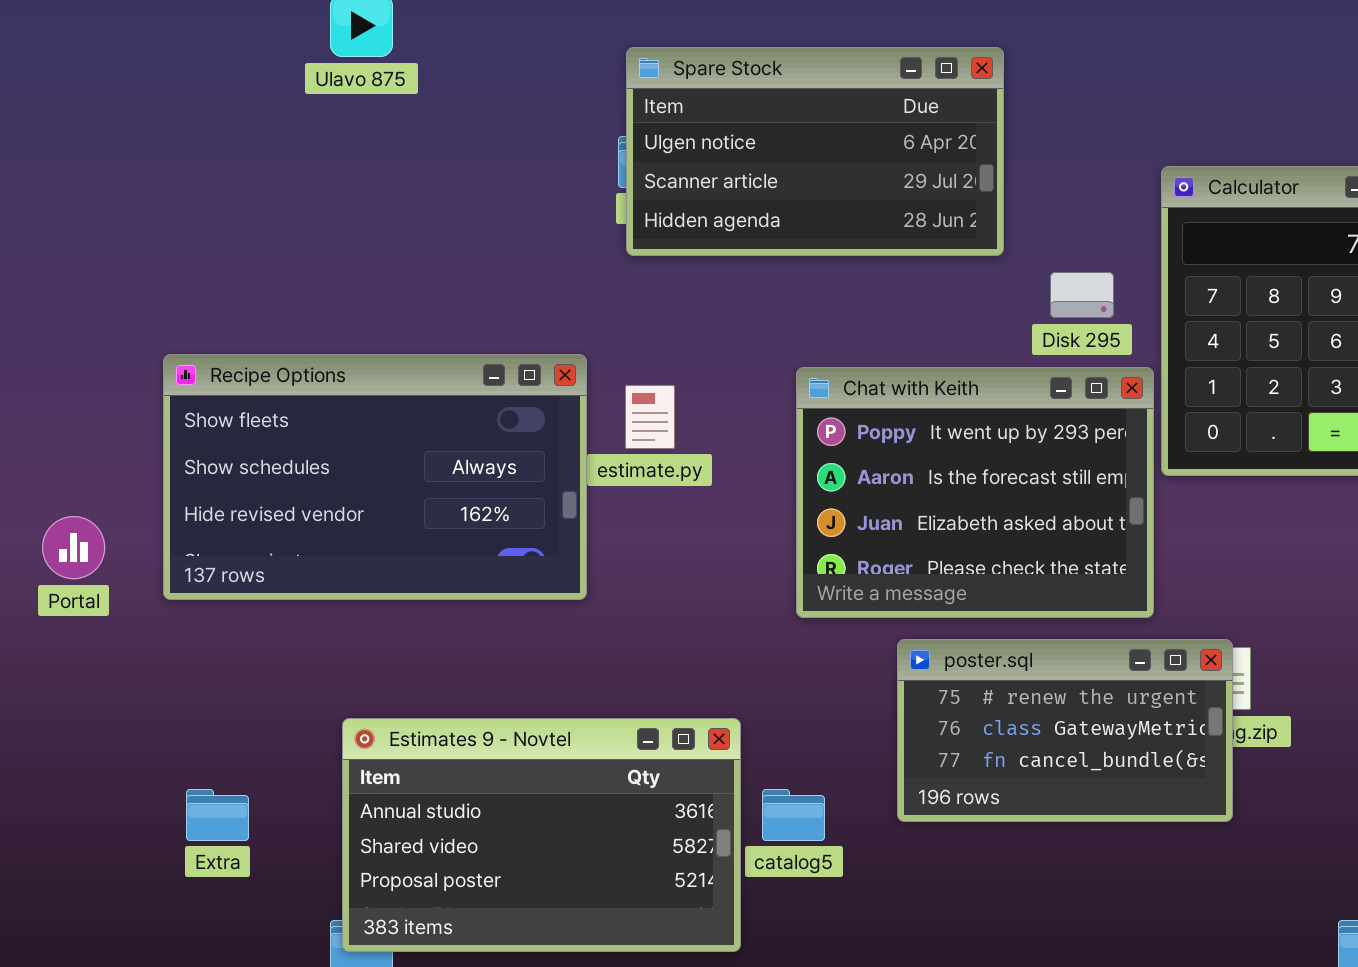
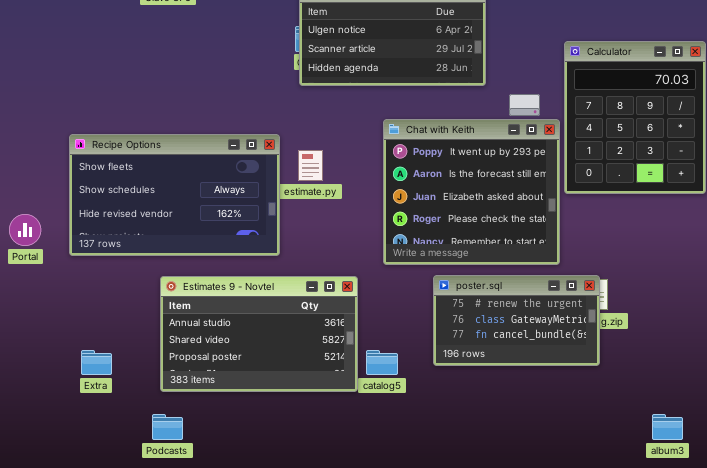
Chat with Keith: [796,367,1154,618] -> [383,119,560,265], resized
Estimates 9 - Novtel: [342,718,741,952] -> [160,276,358,392], moved

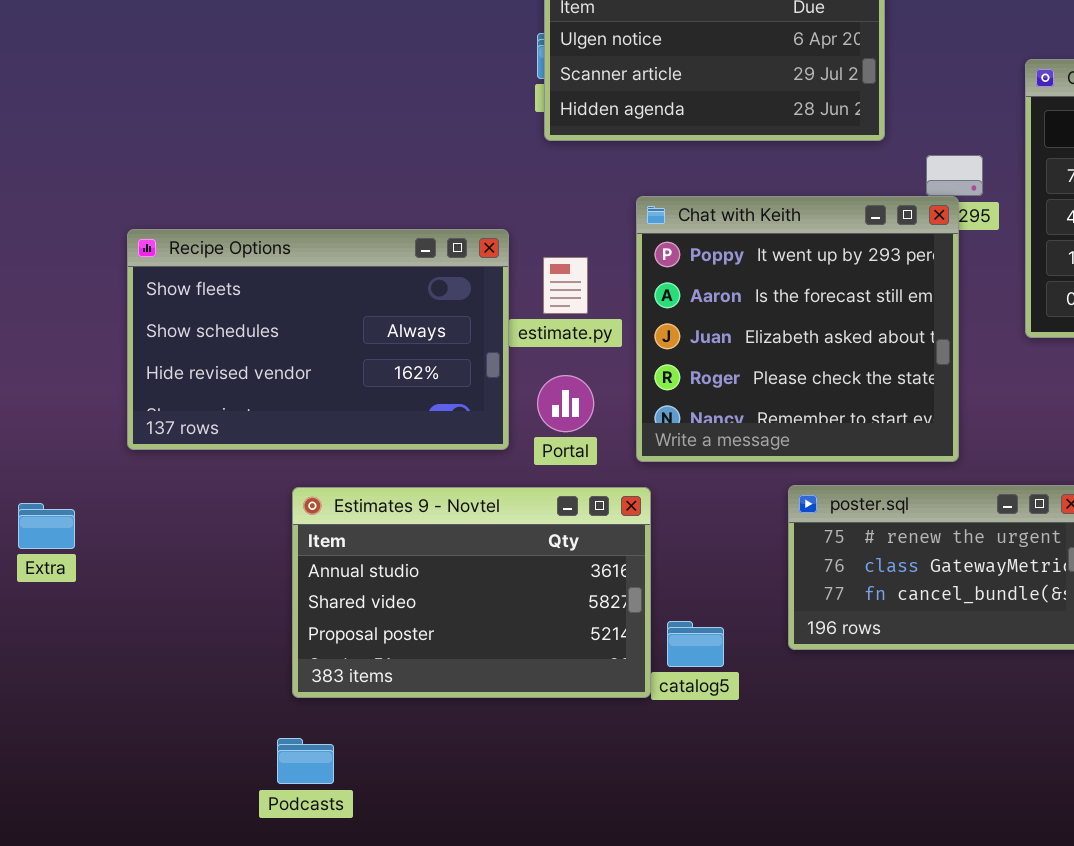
Chat with Keith: [383,119,560,265] -> [636,196,959,462], moved
Portal: [9,214,41,246] -> [537,375,594,432], moved
Extra: [81,350,112,375] -> [18,503,75,549], moved

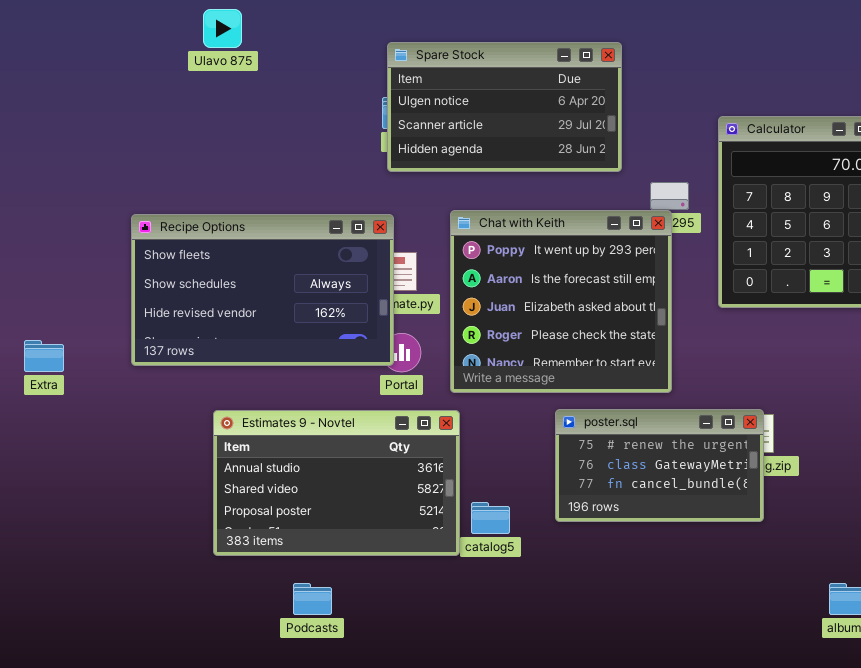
Recipe Options: [127,229,509,450] -> [131,214,394,366], moved
Extra: [18,503,75,549] -> [24,340,64,372], moved
Podcasts: [277,738,334,784] -> [293,583,332,615], moved

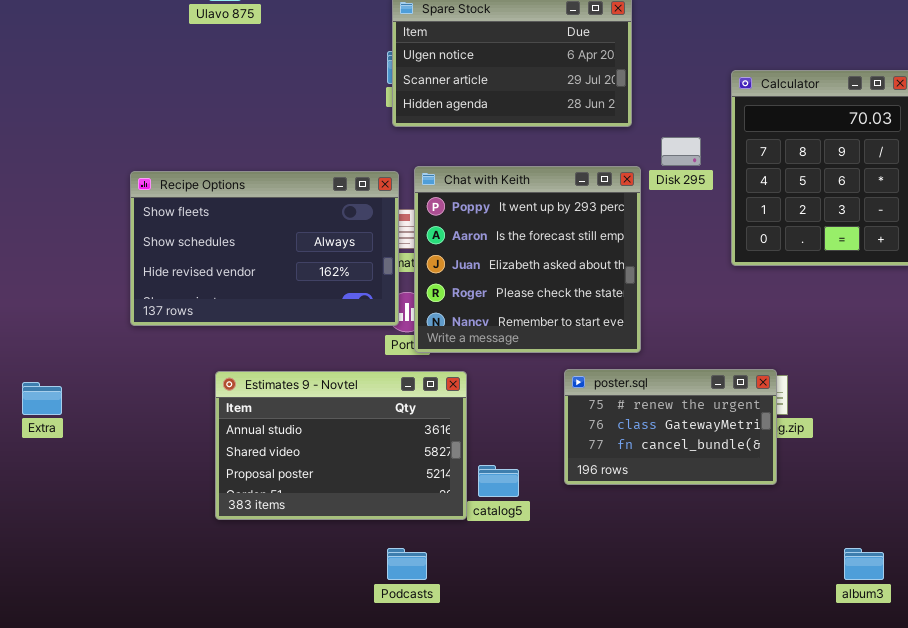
Chat with Keith: [450,210,672,393] -> [414,166,641,353], moved
Extra: [24,340,64,372] -> [22,382,62,415], moved
Podcasts: [293,583,332,615] -> [387,548,427,580], moved

